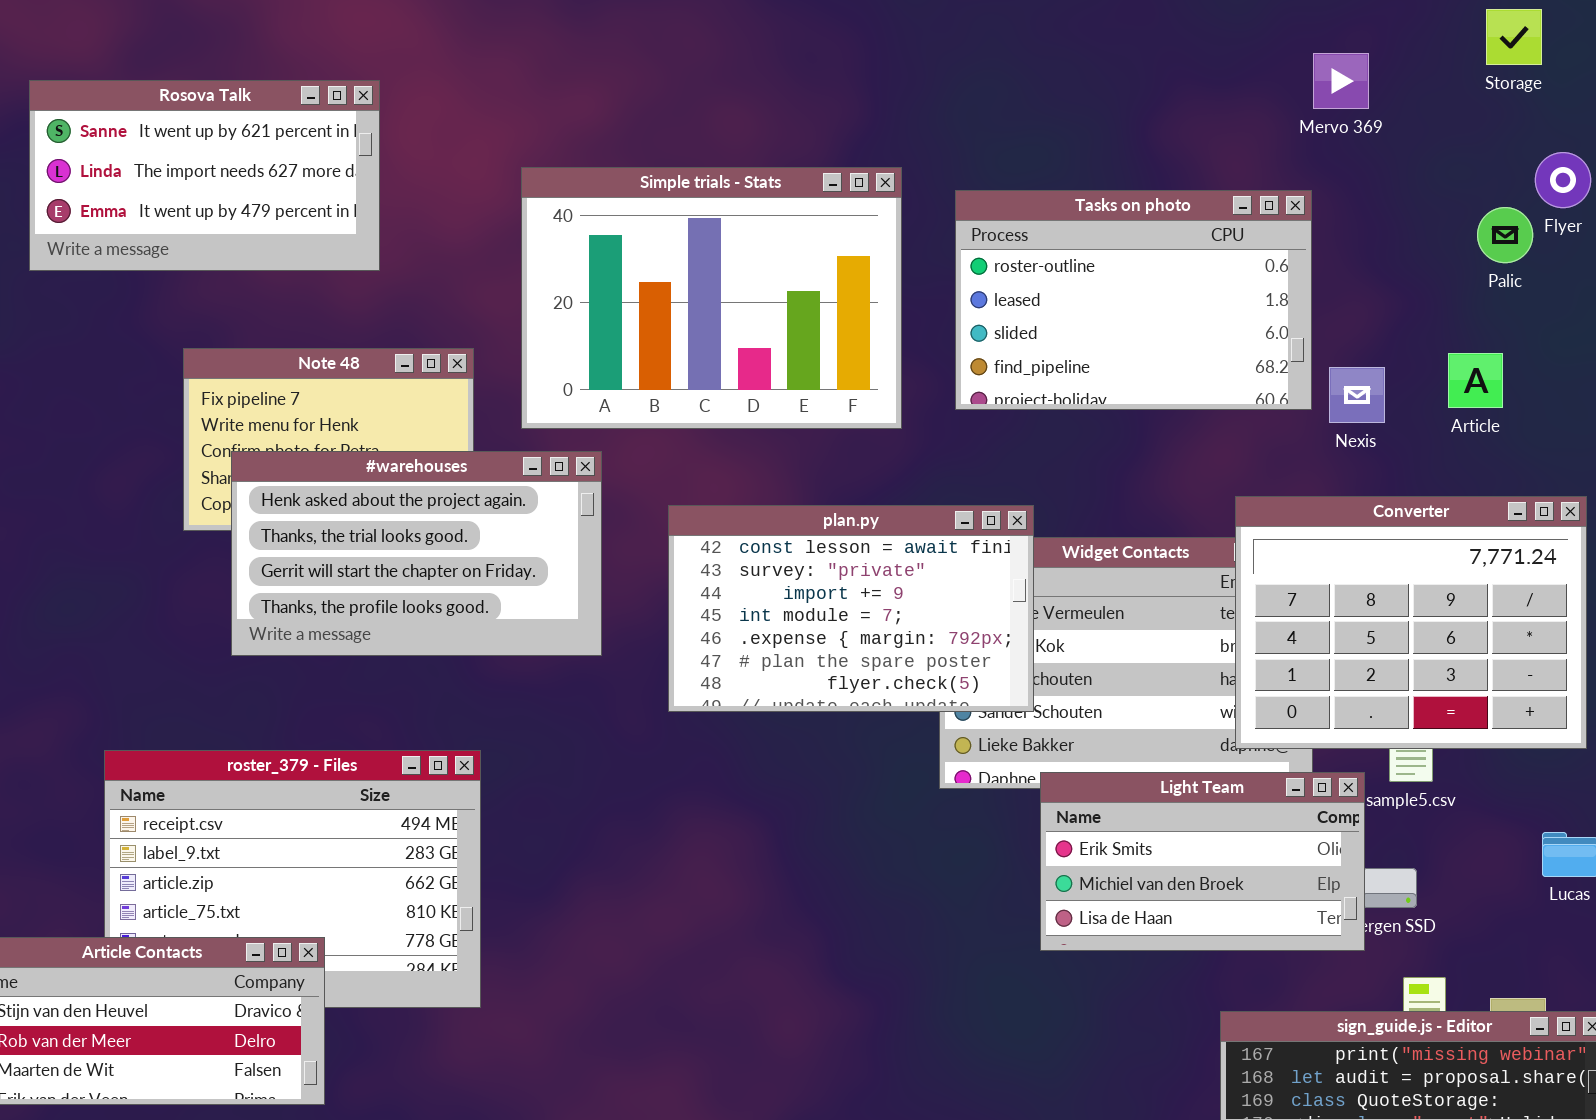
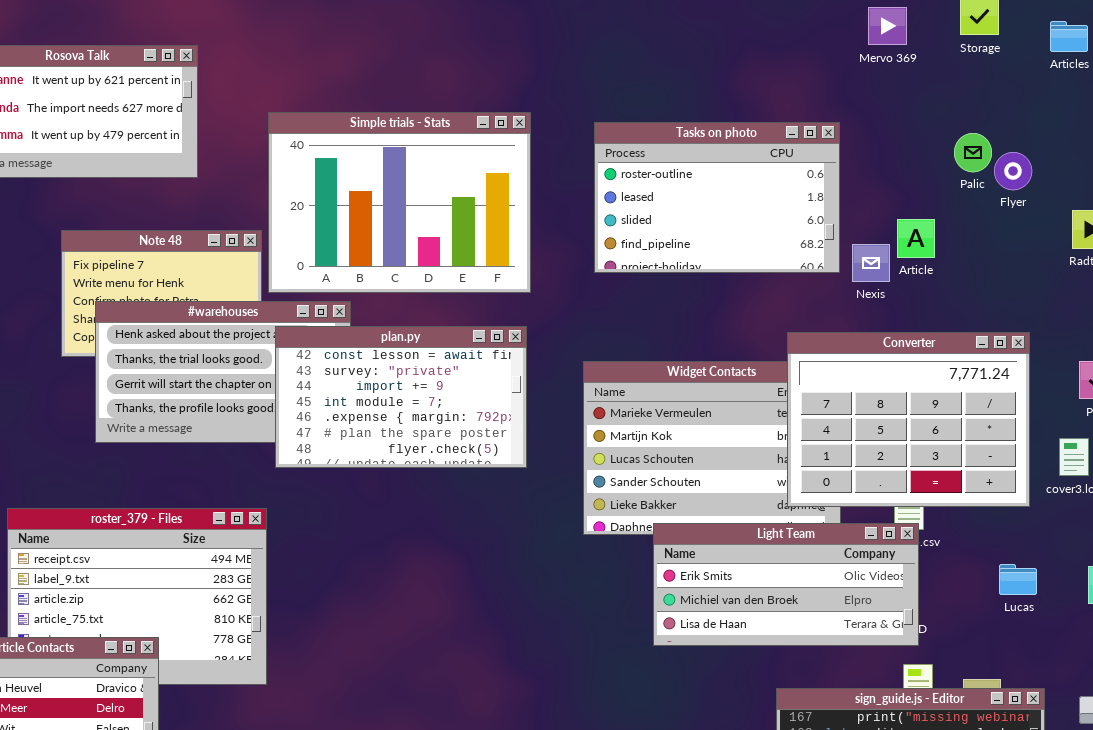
Mervo 369: [1313,53,1369,109] -> [868,7,907,45], moved
Flyer: [1535,152,1591,208] -> [994,152,1032,190], moved
Simple trials - Stats: [521,167,902,429] -> [268,112,531,293], moved
Article: [1448,353,1503,408] -> [897,219,935,258], moved
plan.py: [668,505,1034,712] -> [275,326,527,468], moved
Light Team: [1040,772,1365,951] -> [653,523,919,646], resized

